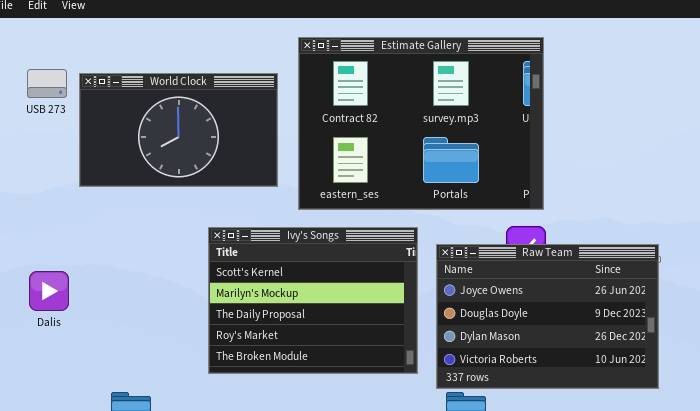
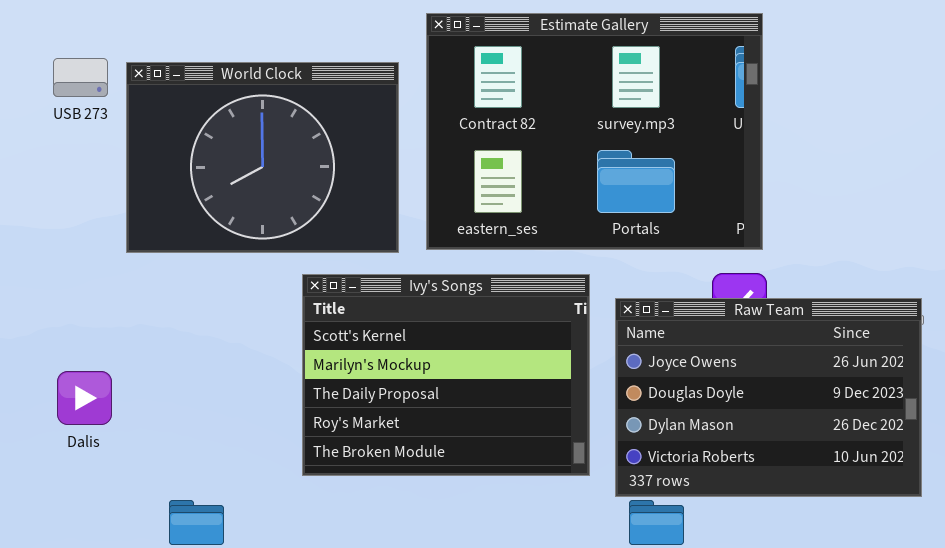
World Clock: [79,73,278,187] -> [126,62,399,253], resized
Dalis: [29,271,69,311] -> [57,371,112,425], moved

